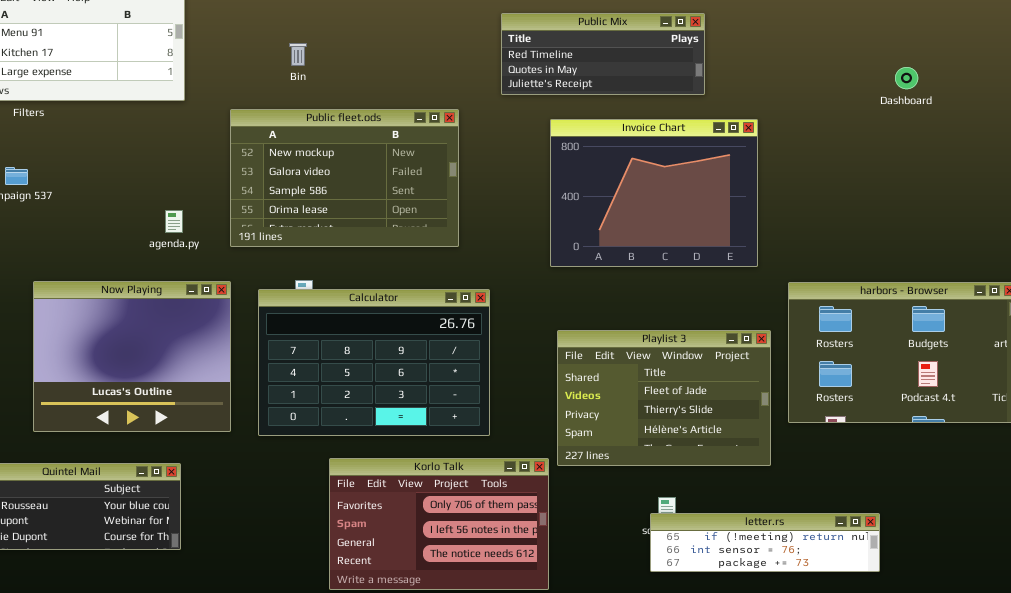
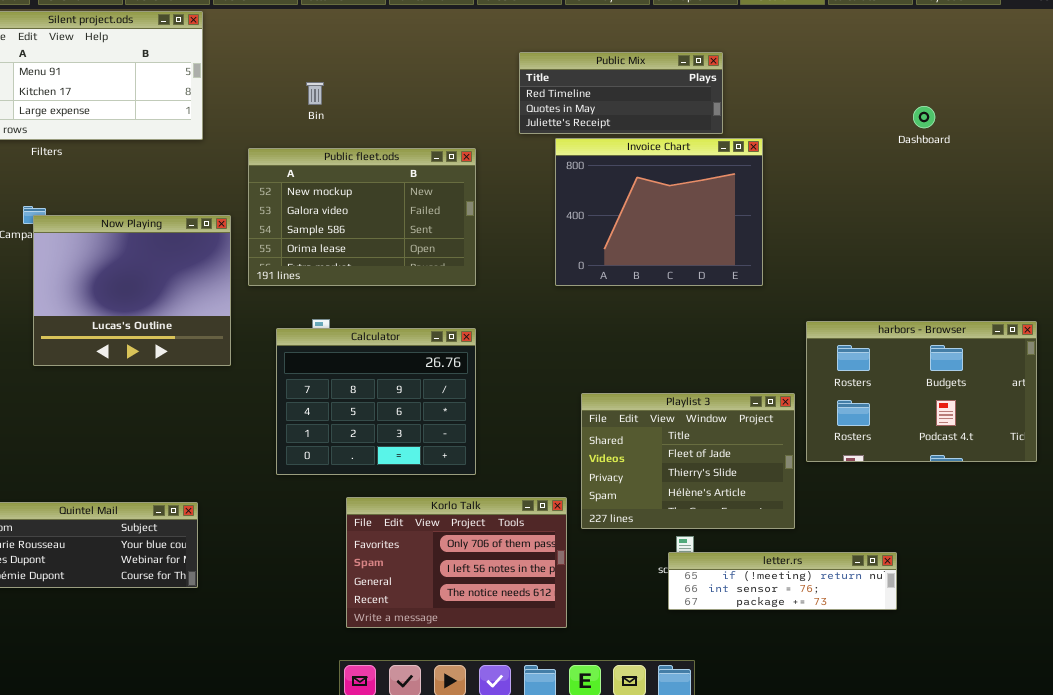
Invoice Chart: [550,119,758,267] -> [555,138,763,286], moved
Now Playing: [33,281,231,432] -> [33,215,231,366], moved
Calculator: [258,289,490,436] -> [276,328,476,475], resized
Playlist 3: [557,330,771,466] -> [581,393,795,529], moved

